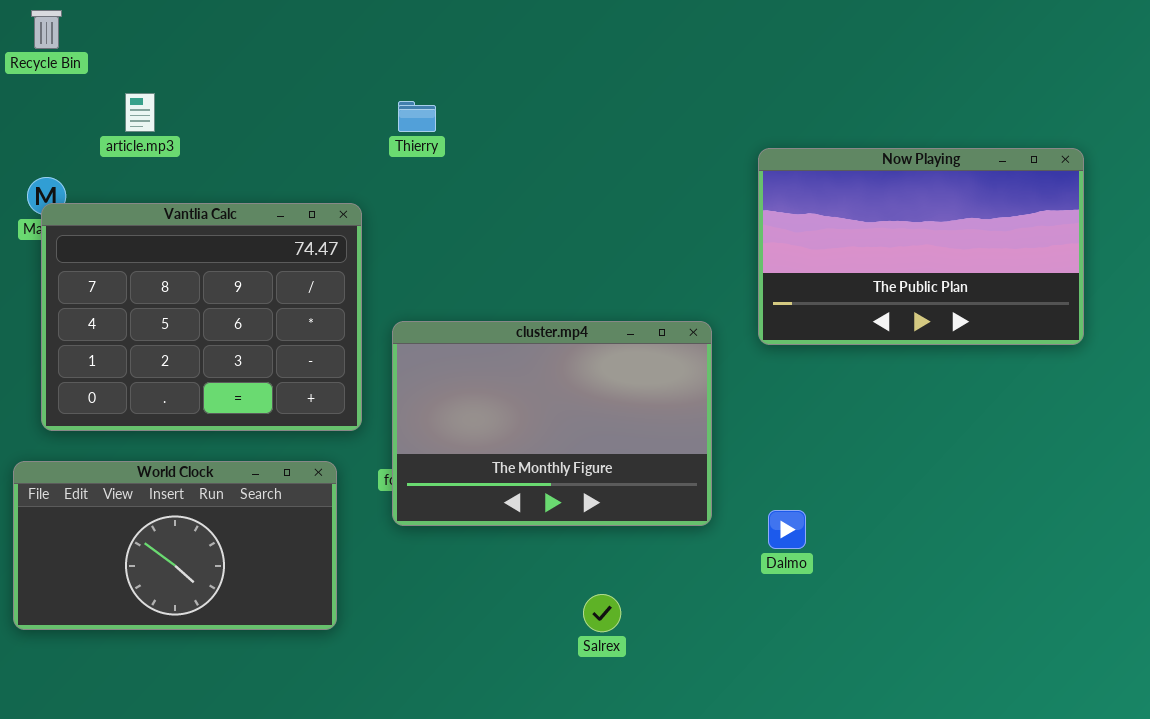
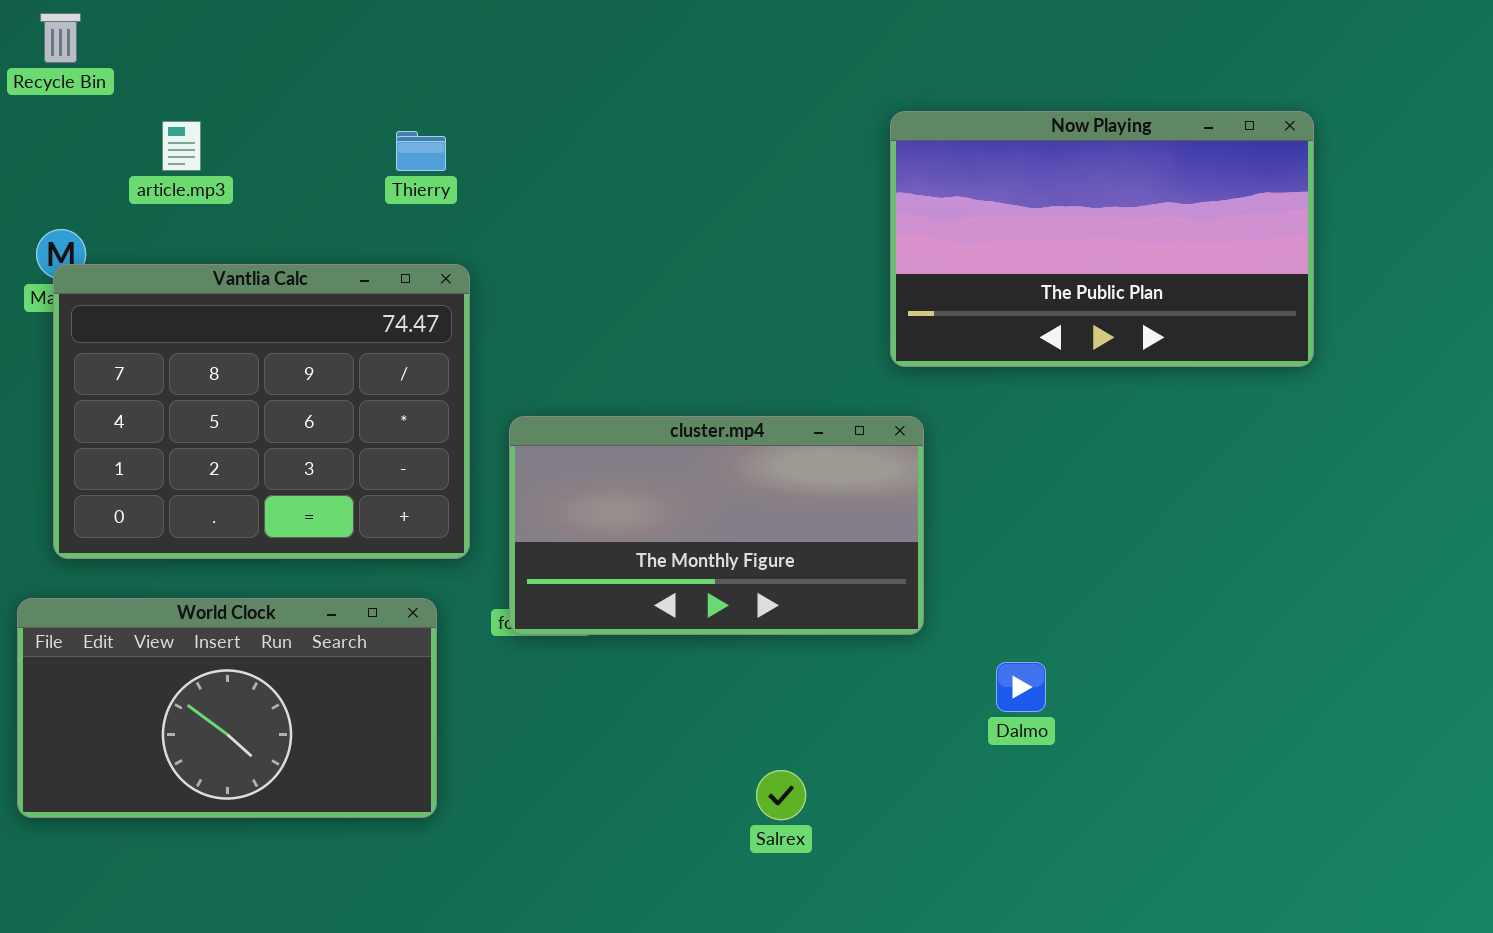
Thierry: [398,101,436,132] -> [396,131,446,171], moved
Now Playing: [758,148,1084,345] -> [890,111,1314,367], moved
cluster.mp4: [392,321,712,526] -> [509,416,924,635], resized

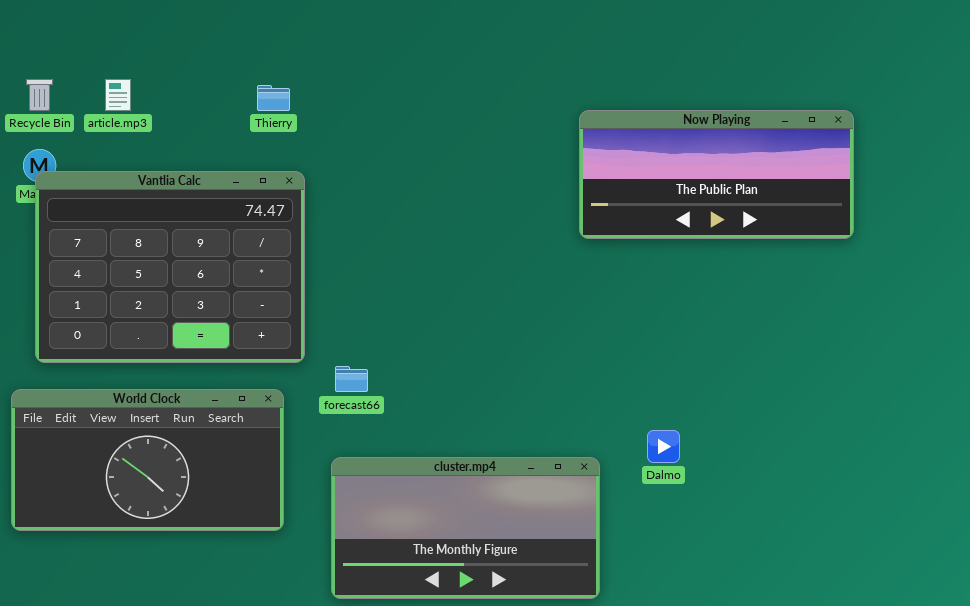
Recycle Bin: [40,13,81,63] -> [26,79,53,111], moved
Now Playing: [890,111,1314,367] -> [579,110,854,239], resized
cluster.mp4: [509,416,924,635] -> [331,457,600,599], moved

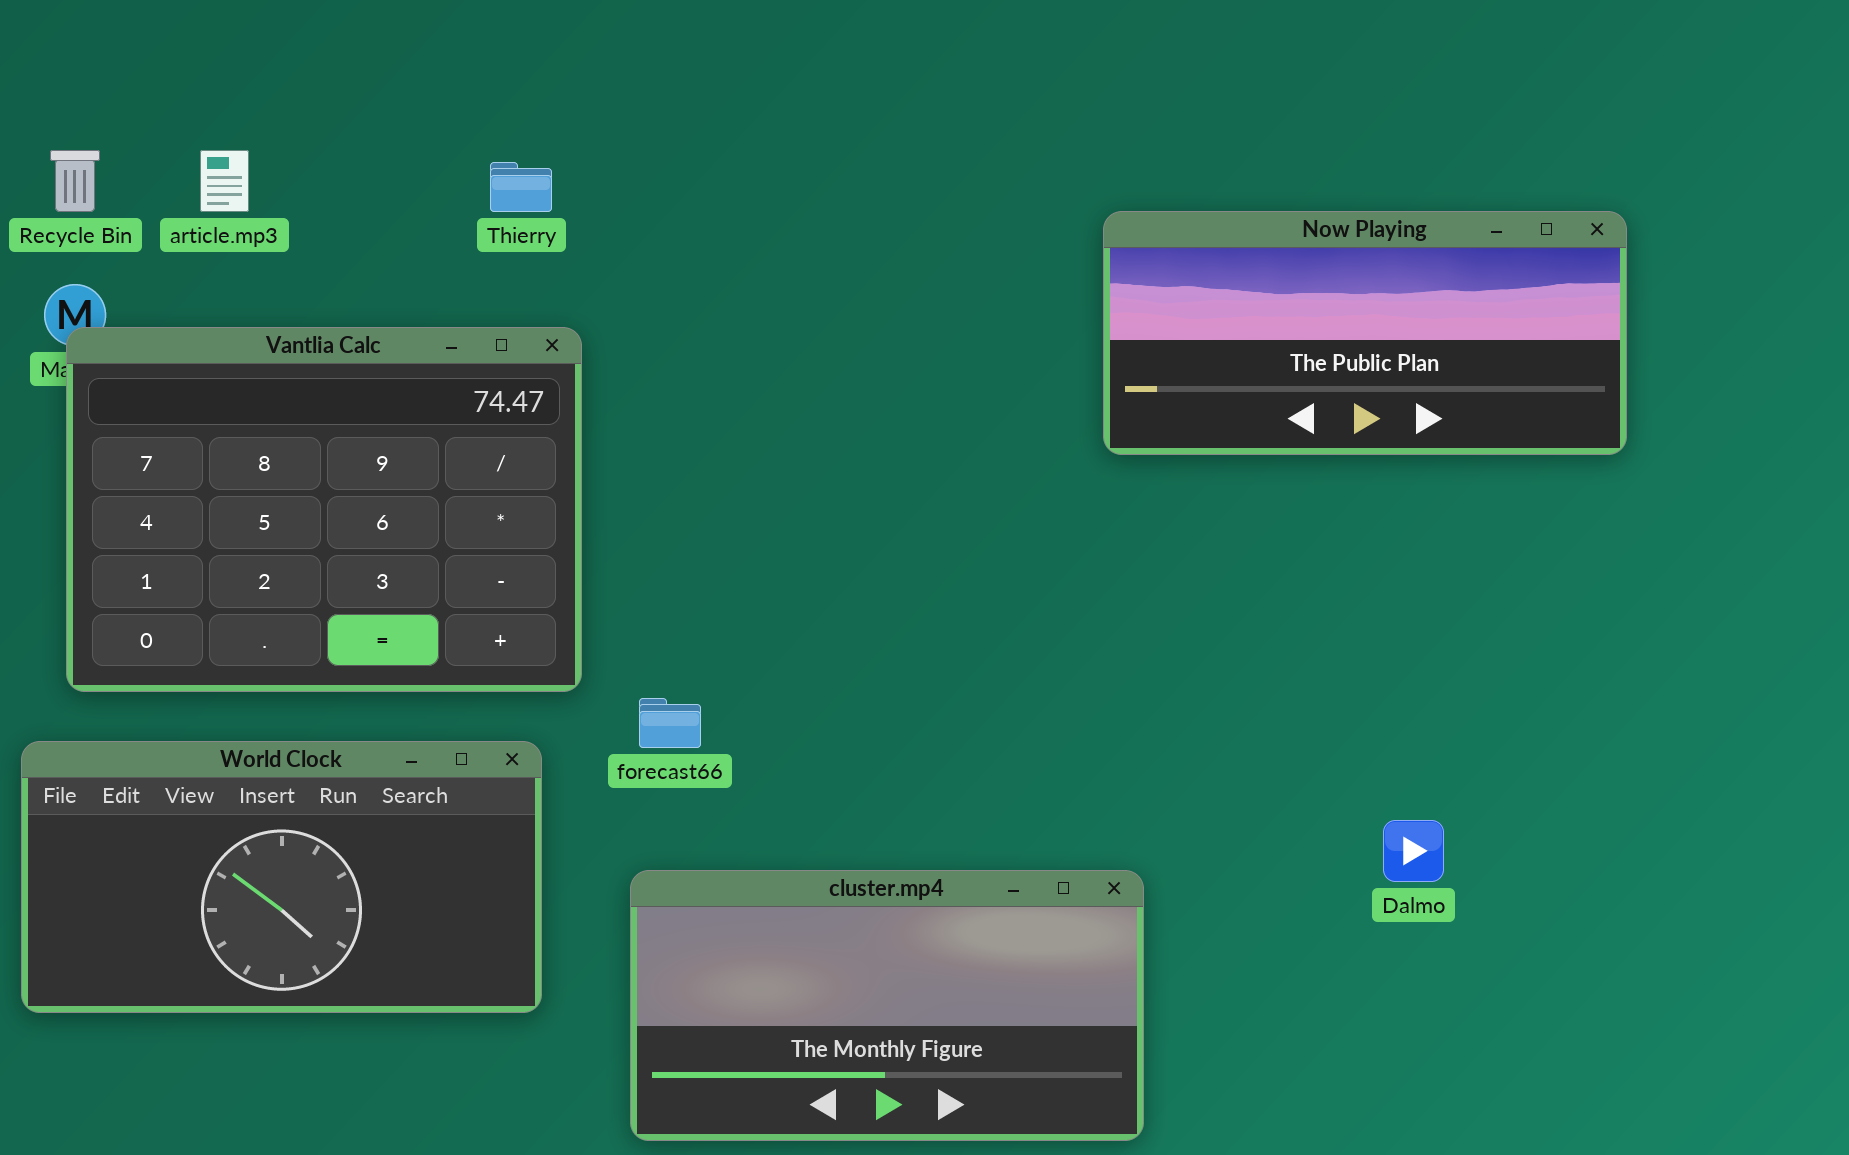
Dalmo: [647,430,680,463] -> [1383,820,1444,882], moved

